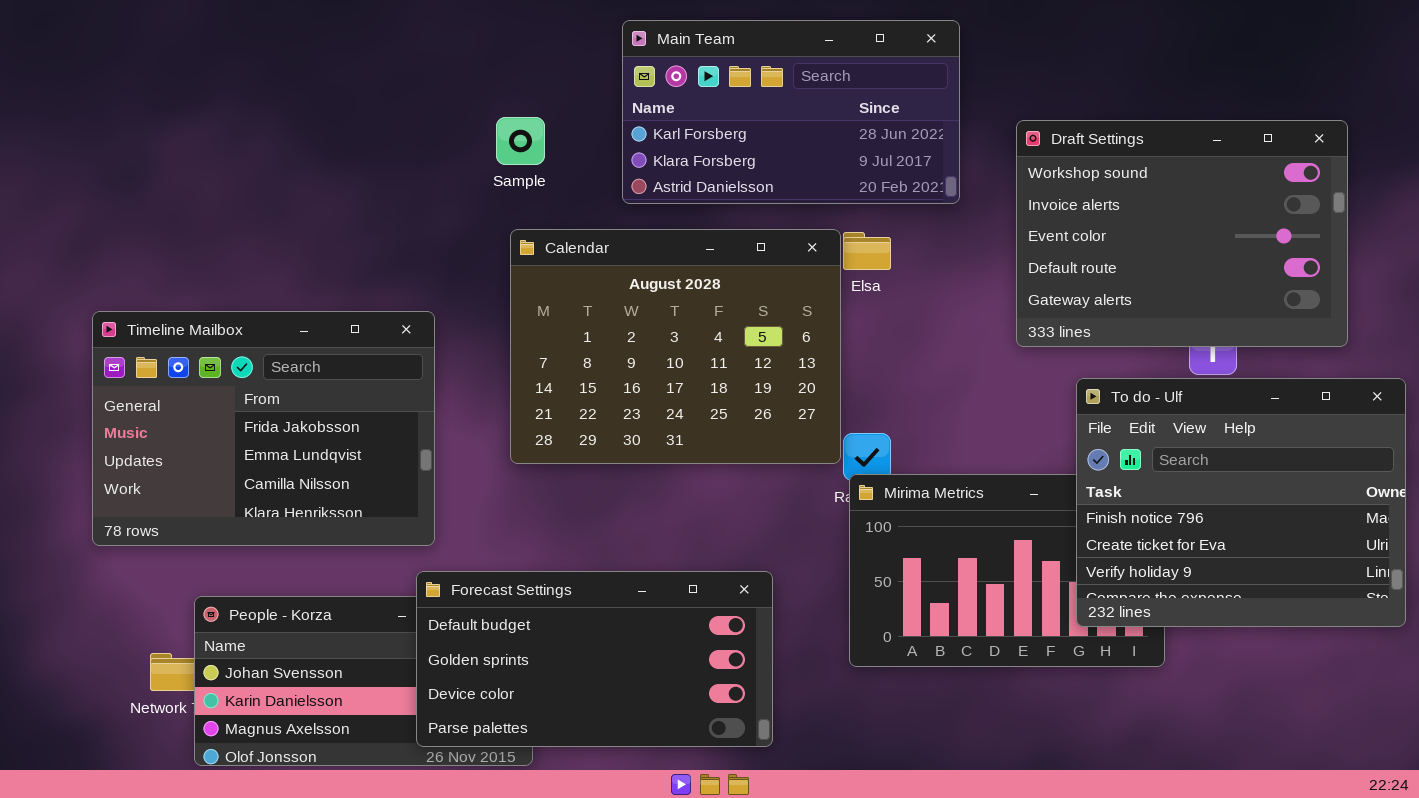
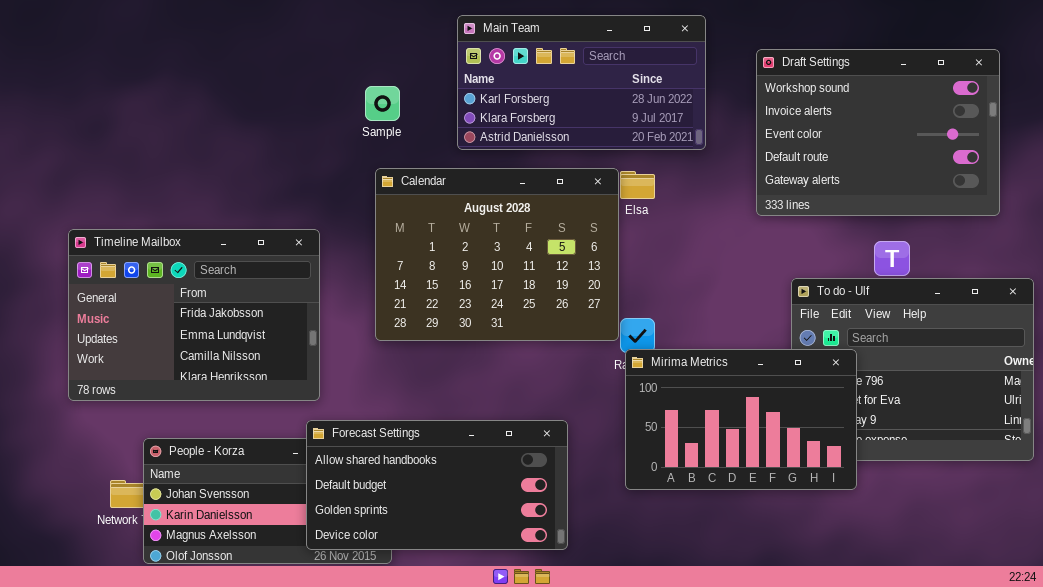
Draft Settings: [1016,120,1348,347] -> [756,49,1000,216], moved
Mirima Metrics: [849,474,1165,667] -> [625,349,857,490], raised
Forecast Settings: [416,571,773,747] -> [306,420,568,550], scrolled up 1 row

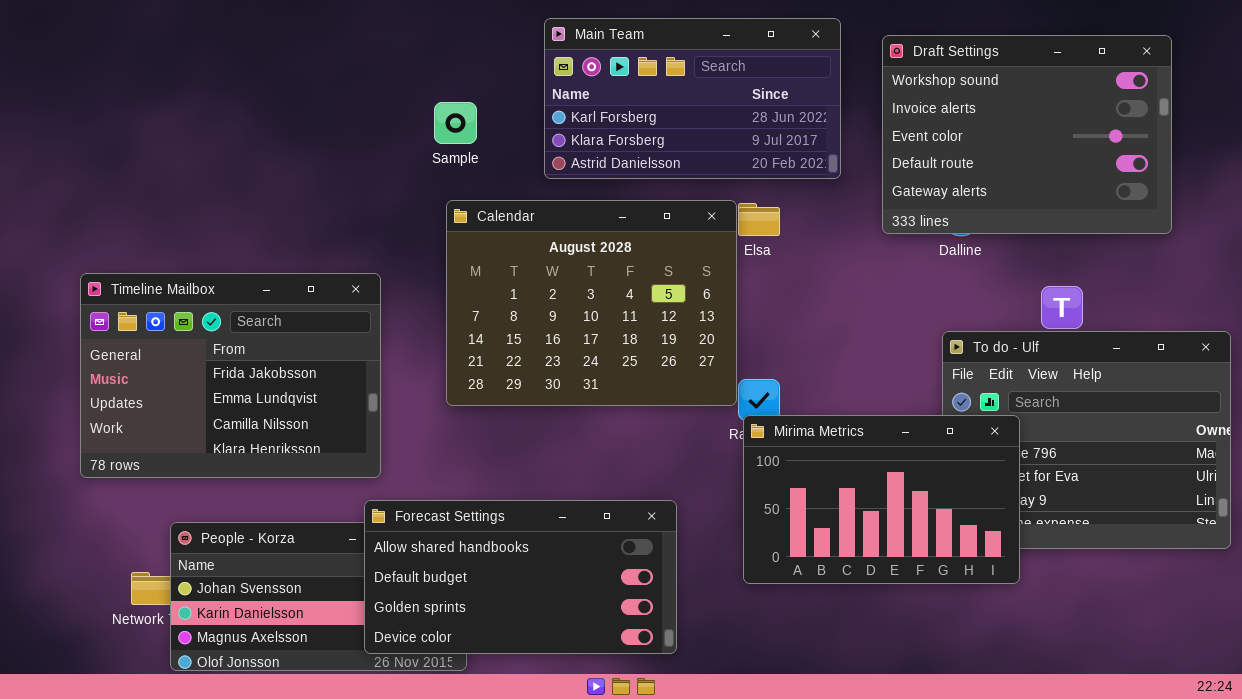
Draft Settings: [756,49,1000,216] -> [882,35,1172,234], moved

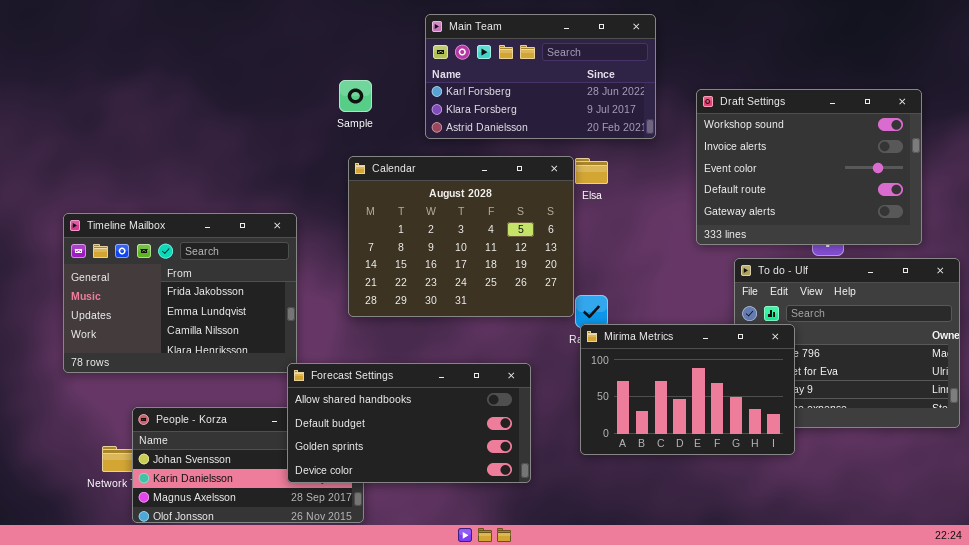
Draft Settings: [882,35,1172,234] -> [696,89,922,245], moved
Forecast Settings: [364,500,677,654] -> [287,363,531,483], moved

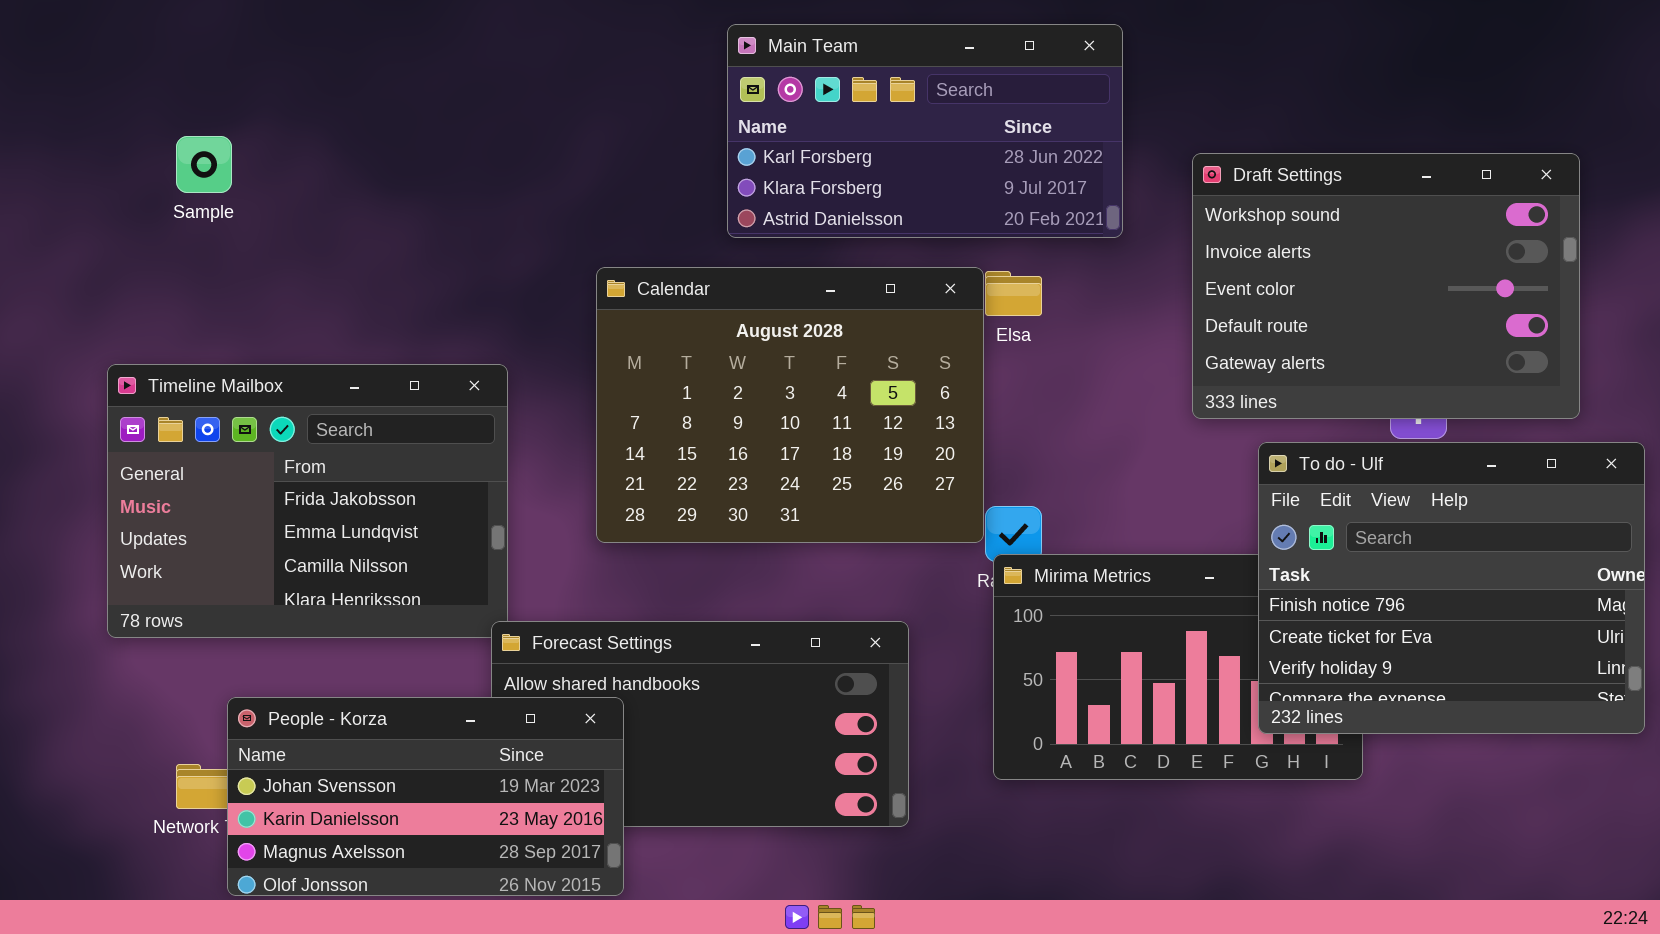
Sample: [339,80,372,112] -> [176,136,232,193], moved
To do - Ulf: [734,258,960,428] -> [1258,442,1645,734], raised
People - Korza: [132,407,364,523] -> [227,697,624,896], raised

